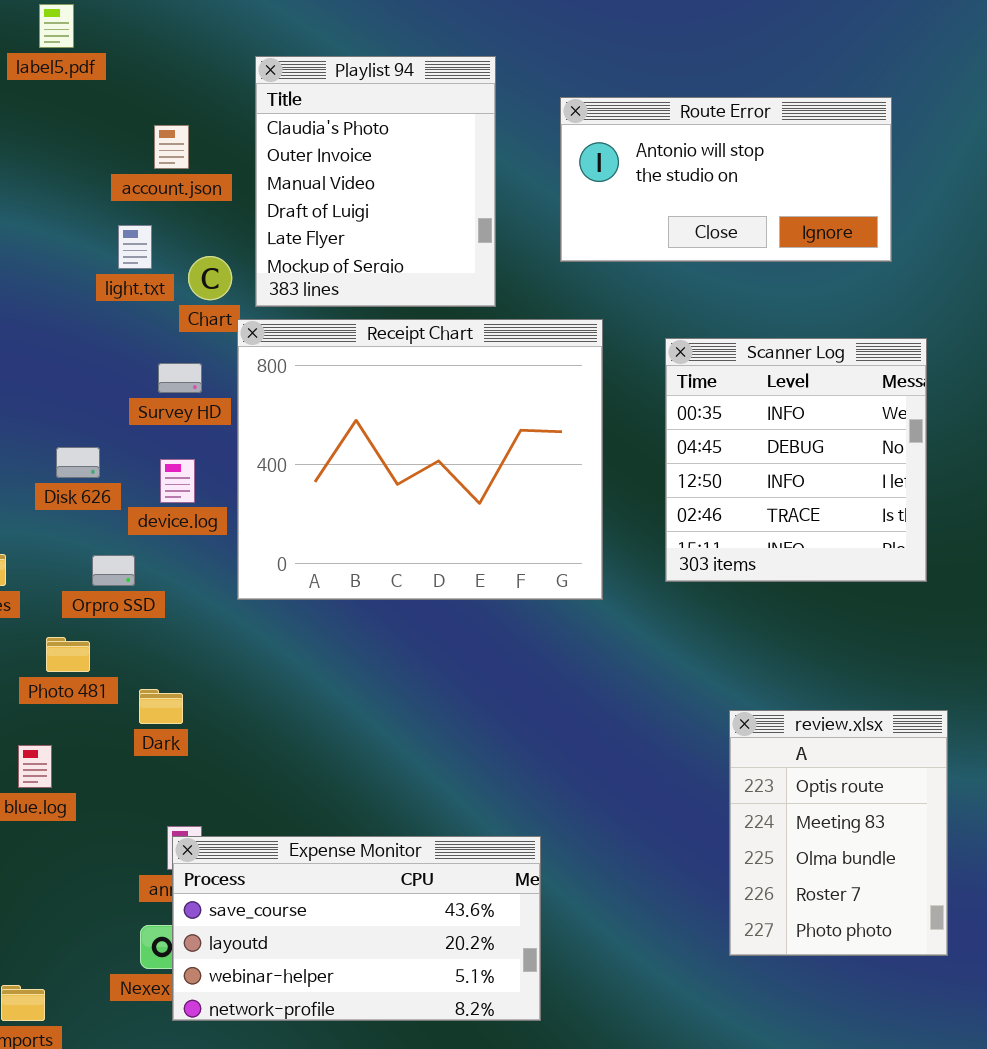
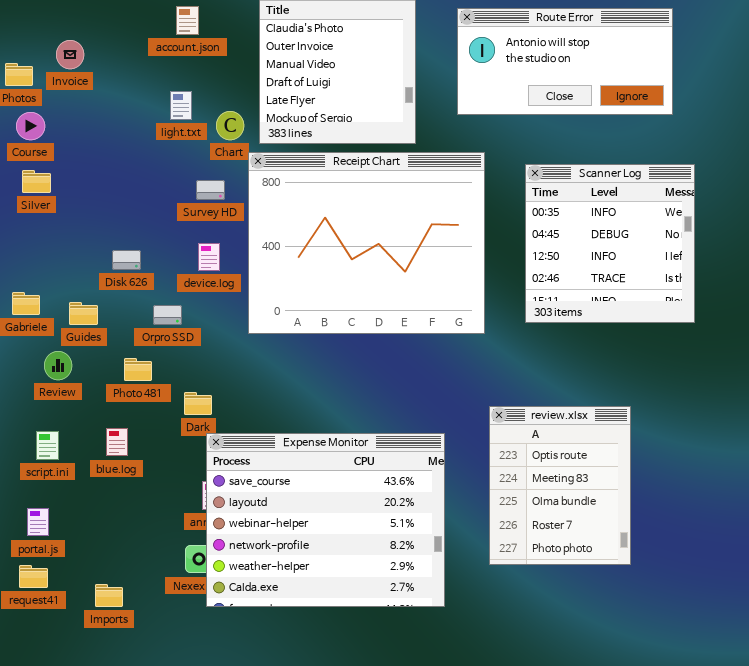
account.json: [154,125,189,169] -> [176,6,199,35], moved
Disk 626: [56,447,100,478] -> [112,250,141,270], moved
review.xlsx: [729,710,948,956] -> [489,406,631,565], moved
Expense Monitor: [172,836,541,1021] -> [206,433,445,607], resized

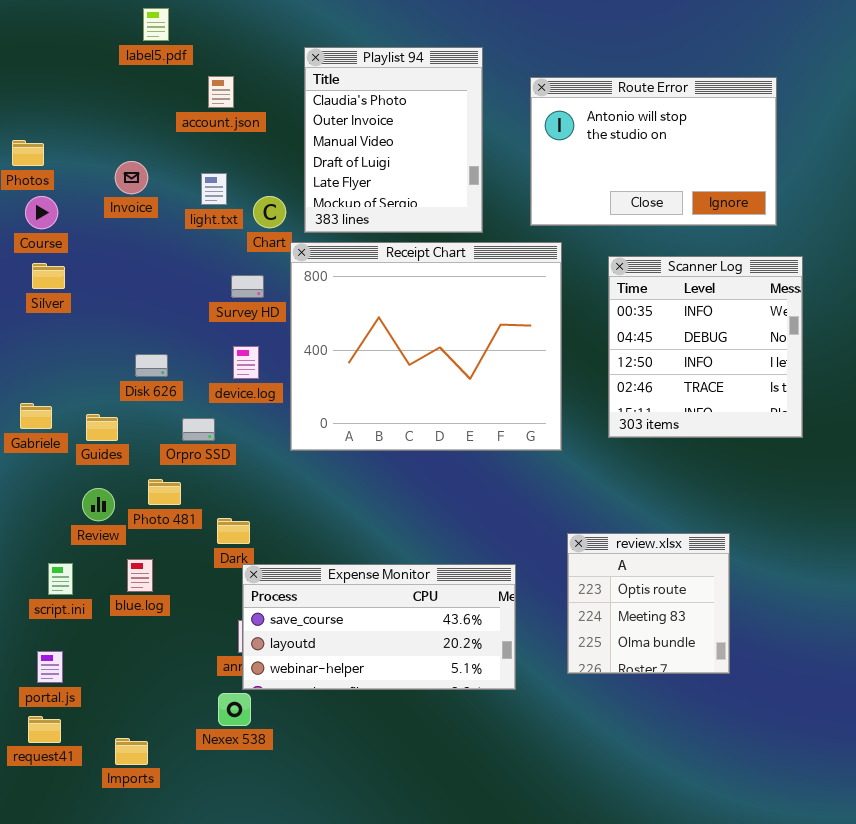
Route Error: [457,8,673,115] -> [530,77,777,226], resized
Invoice: [56,40,84,69] -> [115,161,148,194], moved
Review: [44,351,72,380] -> [82,488,115,521], moved
review.xlsx: [489,406,631,565] -> [567,533,730,674], resized
Expense Monitor: [206,433,445,607] -> [242,564,516,690], resized

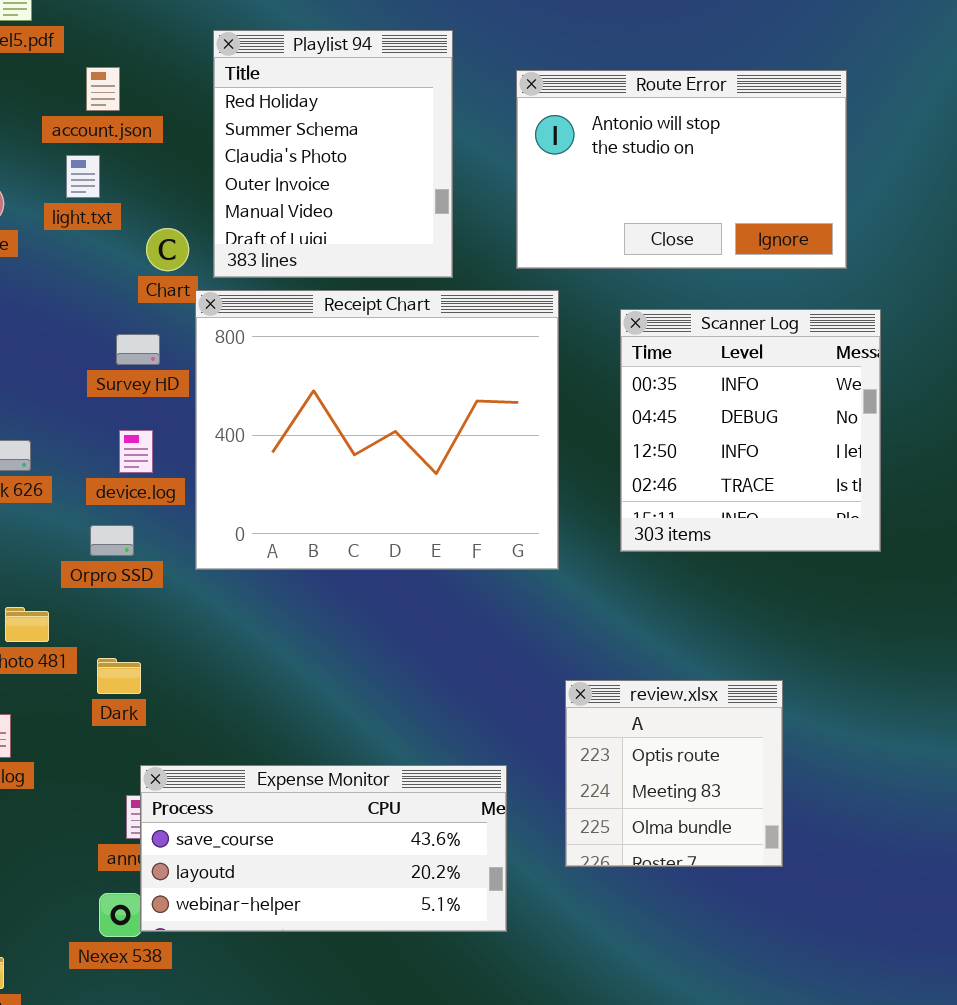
Playlist 94: [304,47,483,233] -> [213,30,453,278], scrolled up 2 rows
light.txt: [201,173,227,205] -> [66,155,100,198], moved
Orpro SSD: [182,418,215,441] -> [90,525,134,556], moved
Expense Monitor: [242,564,516,690] -> [140,765,507,932], moved

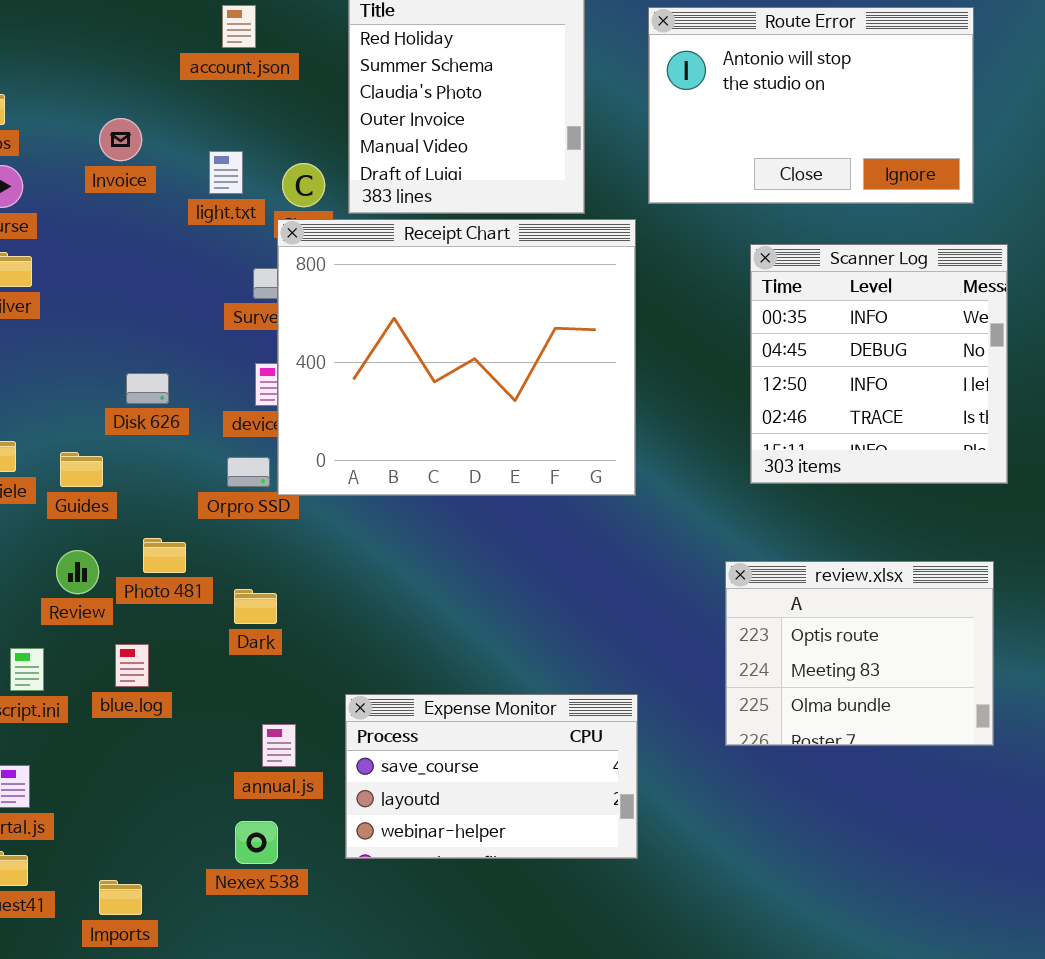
light.txt: [66,155,100,198] -> [209,151,243,194], moved
Receipt Chart: [195,290,559,570] -> [277,219,636,496], moved
review.xlsx: [565,680,783,867] -> [725,561,994,746], moved, resized
Expense Monitor: [140,765,507,932] -> [345,694,638,859], resized

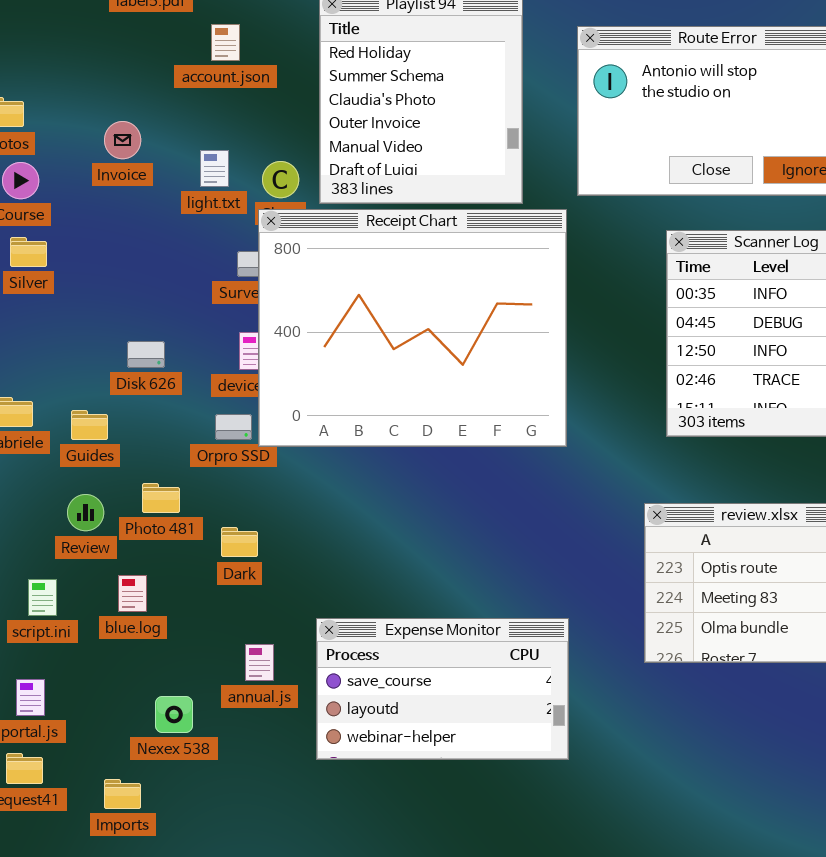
Nexex 538: [235,821,278,864] -> [155,696,193,733], moved

